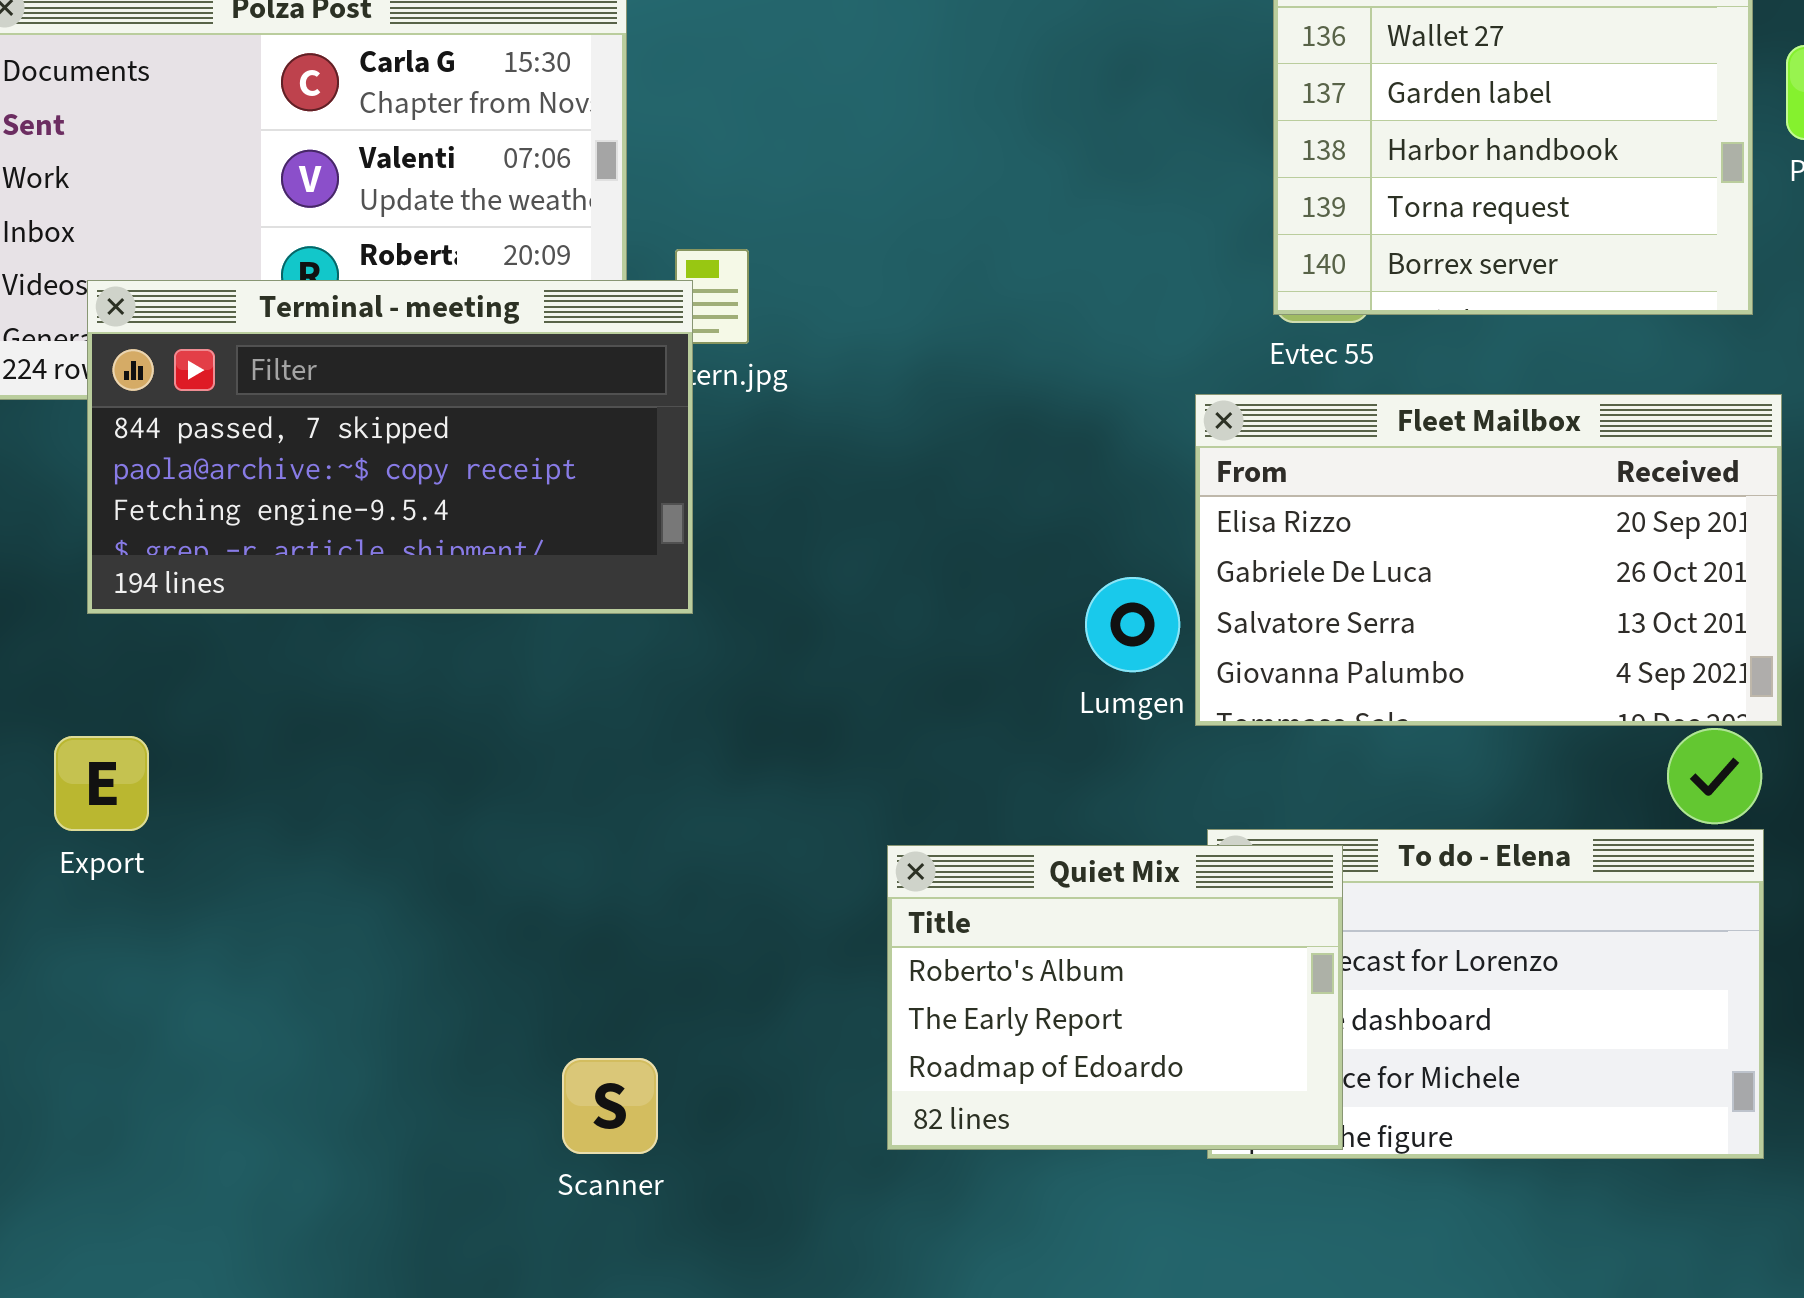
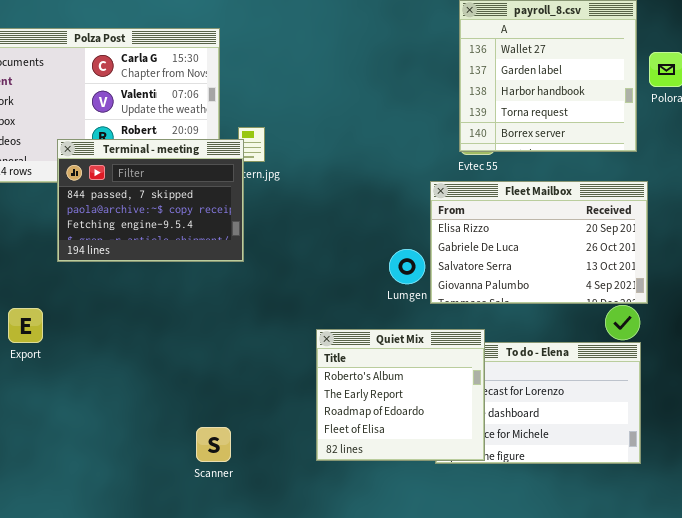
Terminal - meeting: [87,280,693,614] -> [57,139,244,262], resized
Quiet Mix: [887,845,1343,1150] -> [316,329,485,461], resized

